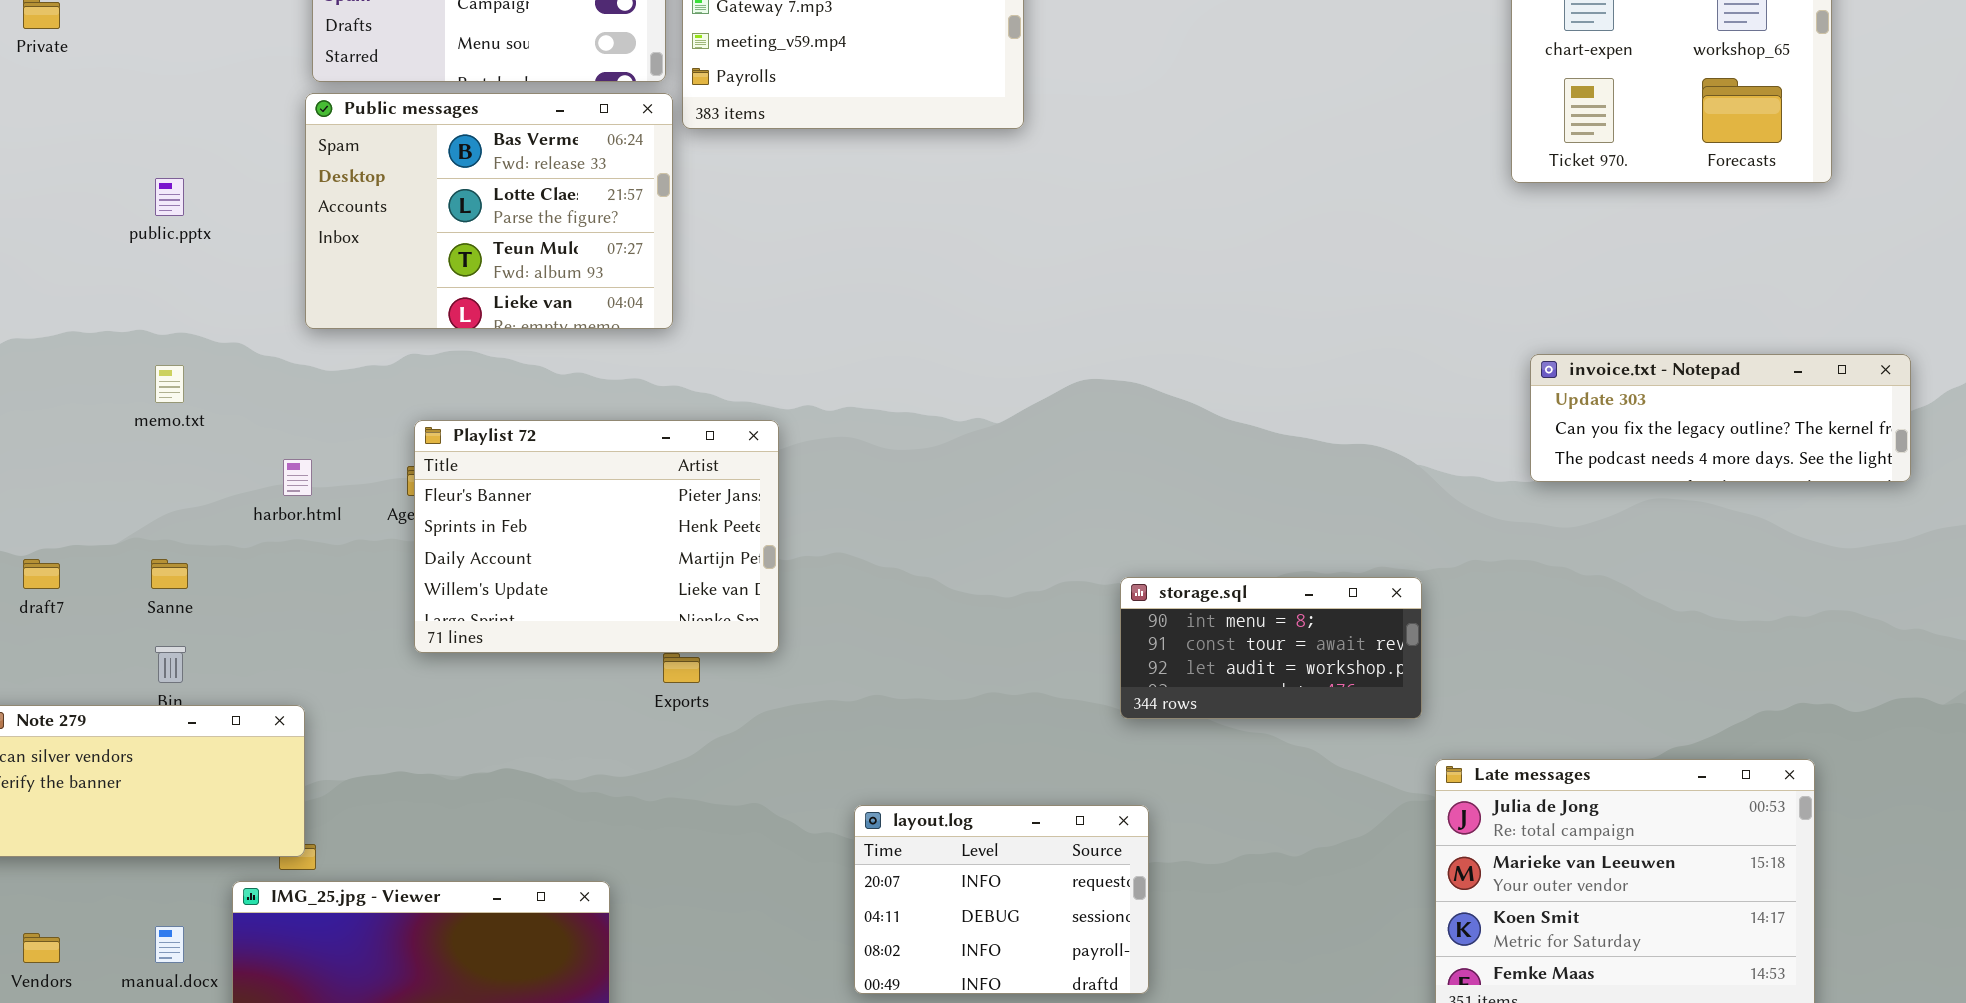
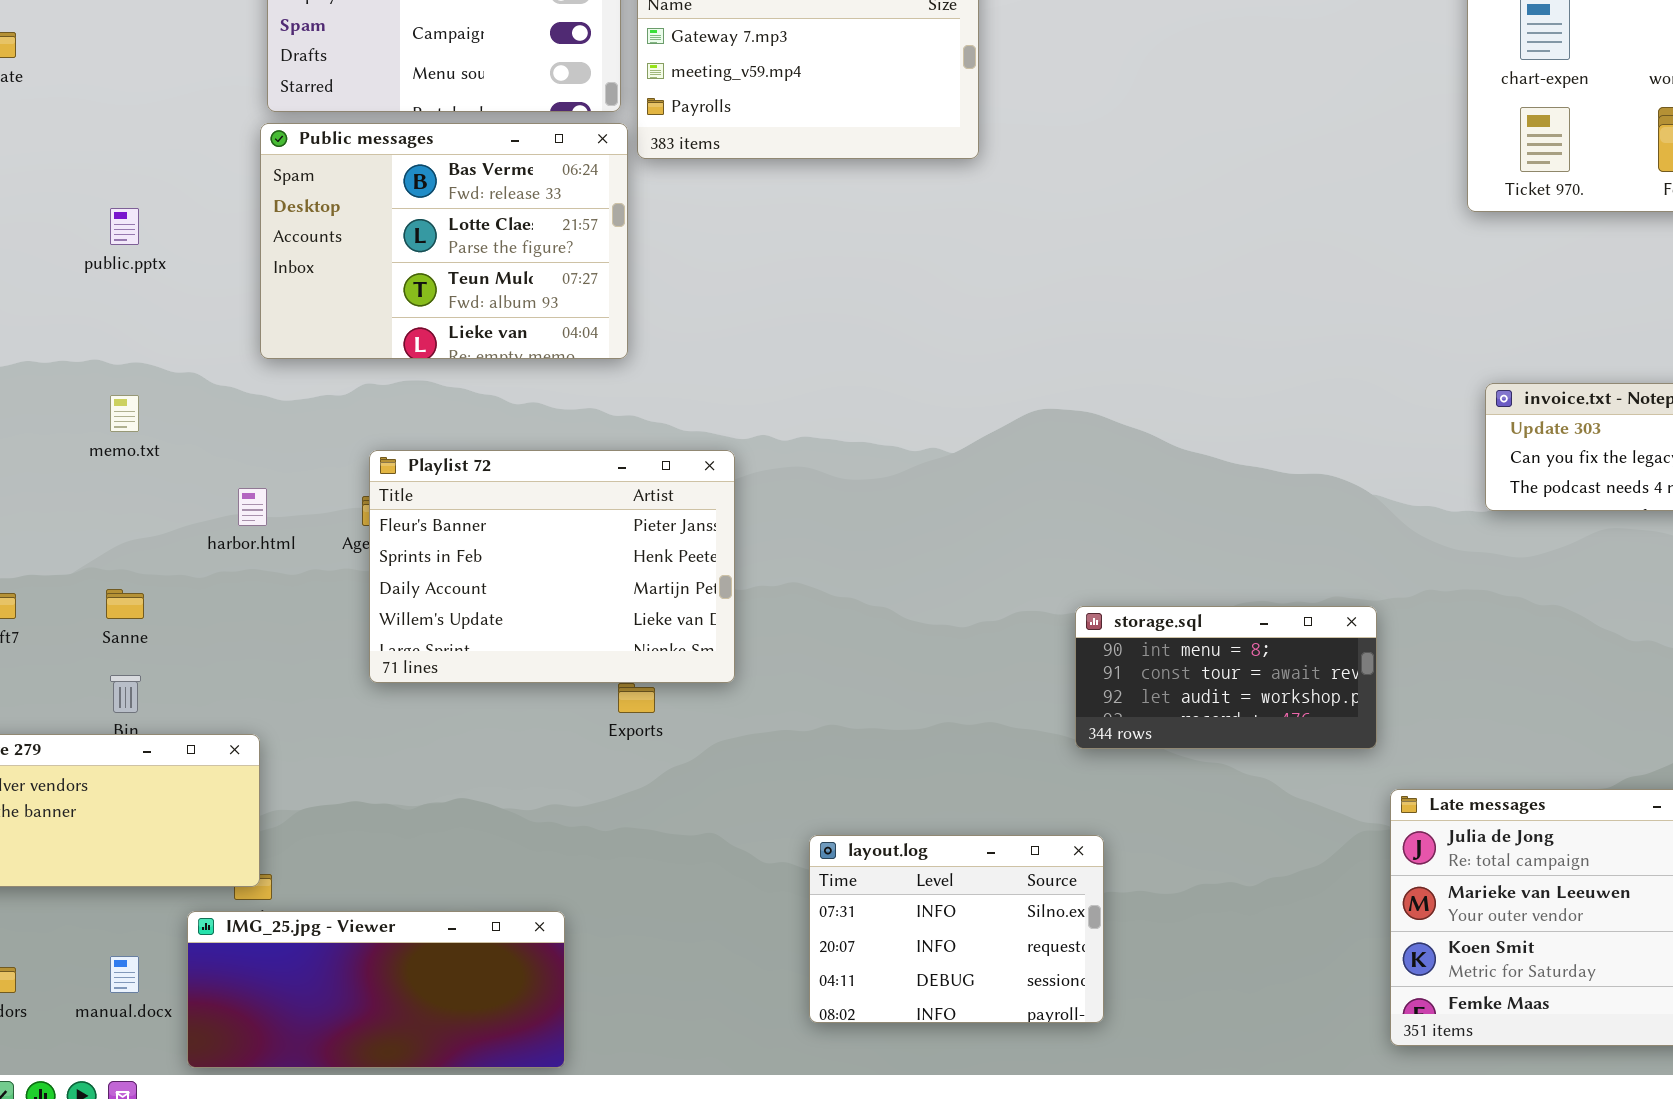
layout.log: [854,805,1149,994] -> [809,835,1104,1023], scrolled up 1 row

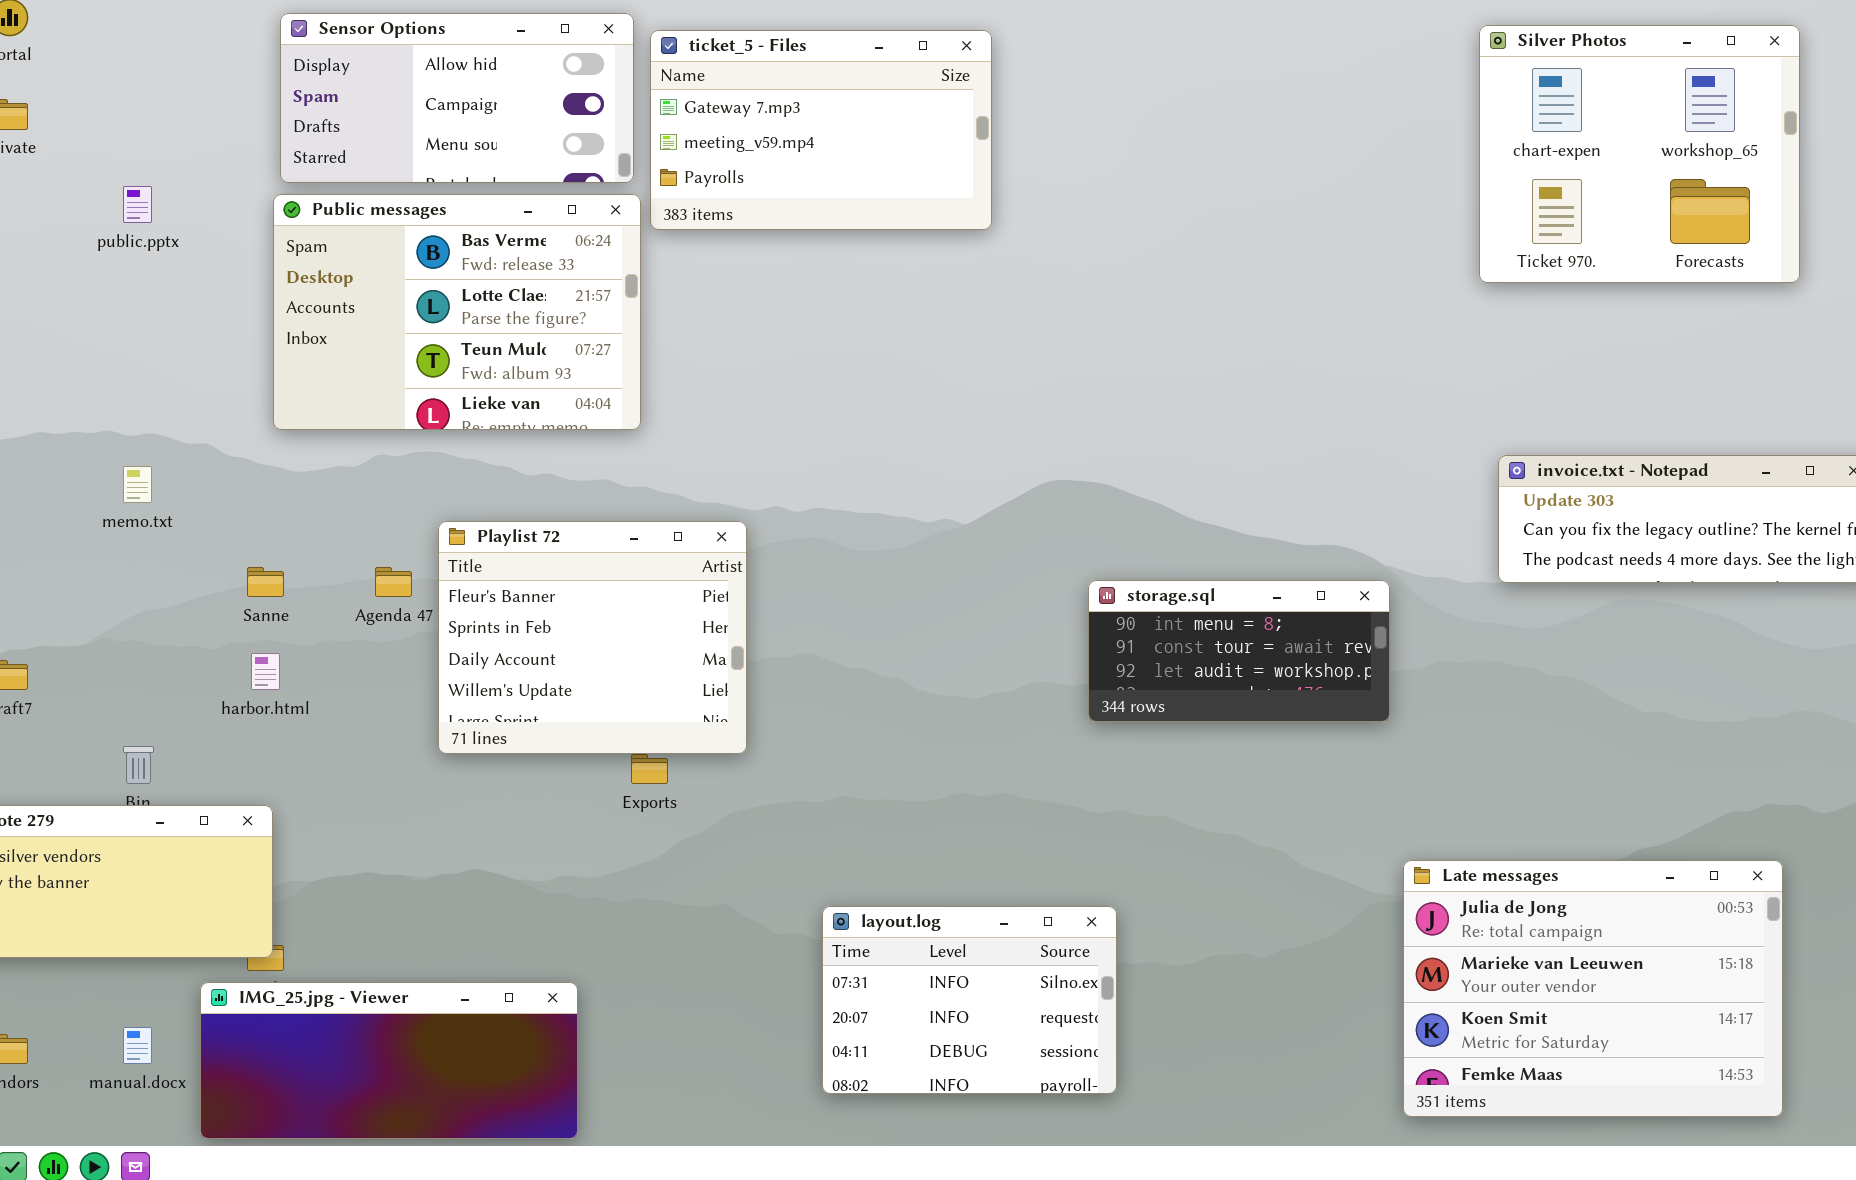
public.pptx: [110,208,139,245] -> [123,186,152,223], moved
Playlist 72: [369,450,735,683] -> [438,521,747,754], resized
harbor.html: [238,488,267,526] -> [251,653,280,690], moved
Sanne: [106,589,144,619] -> [247,567,284,597], moved
storage.sql: [1075,606,1377,749] -> [1088,580,1390,722], moved

